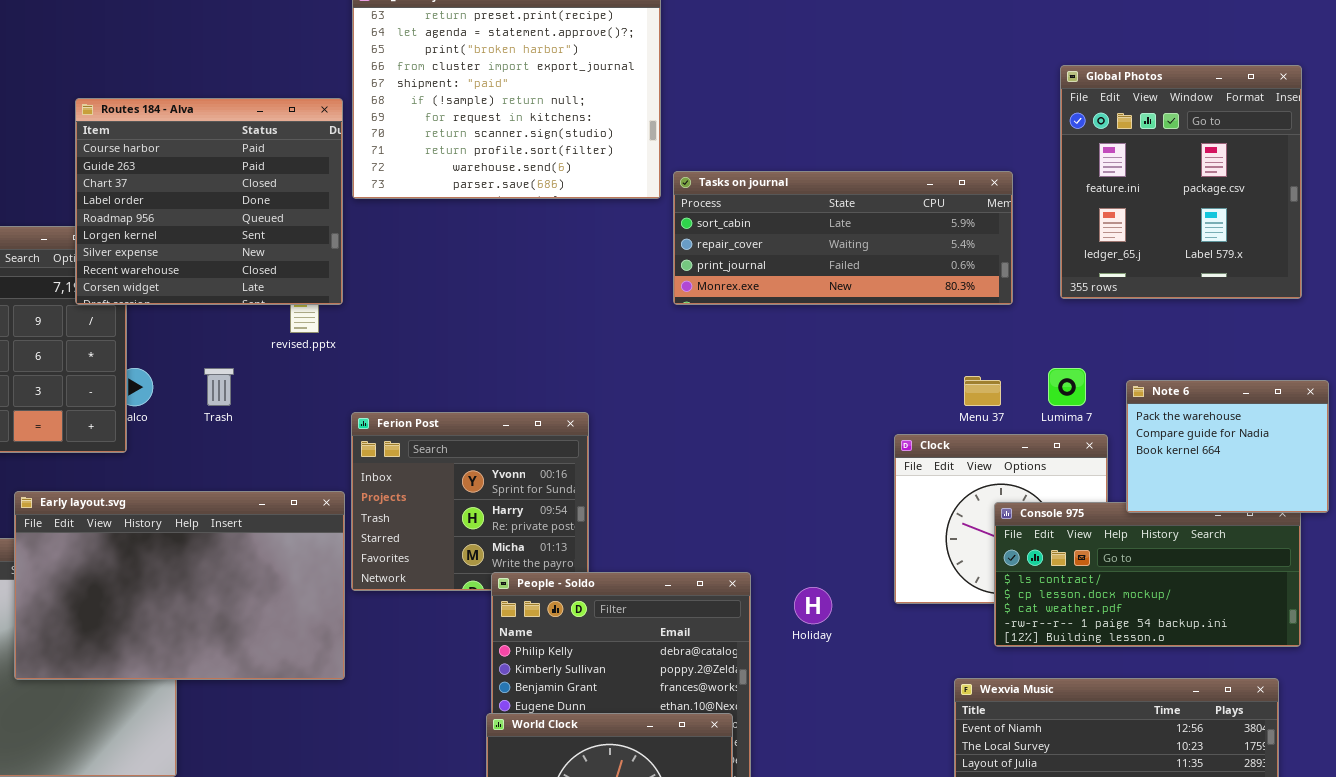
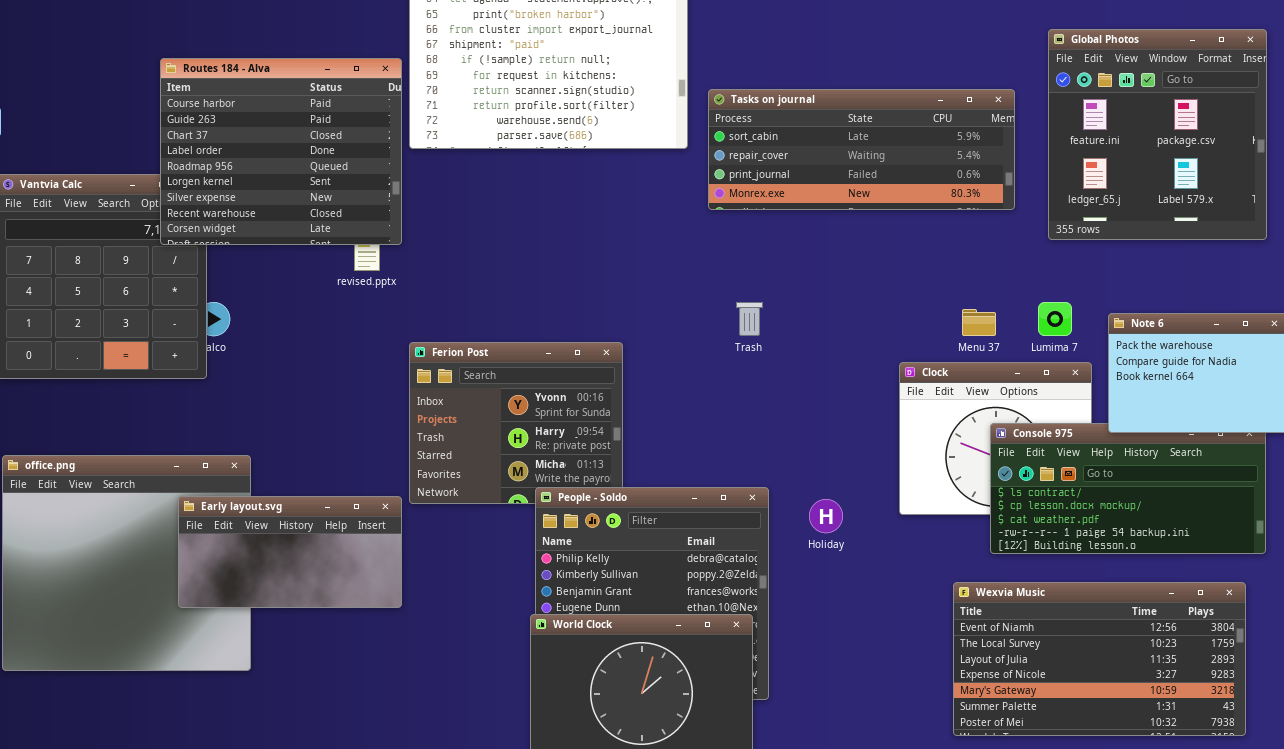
Tasks on journal: [673,171,1013,305] -> [708,89,1015,210], moved
Trash: [204,368,234,406] -> [736,302,763,336], moved
Early layout.svg: [14,491,345,680] -> [178,496,402,608], moved, resized

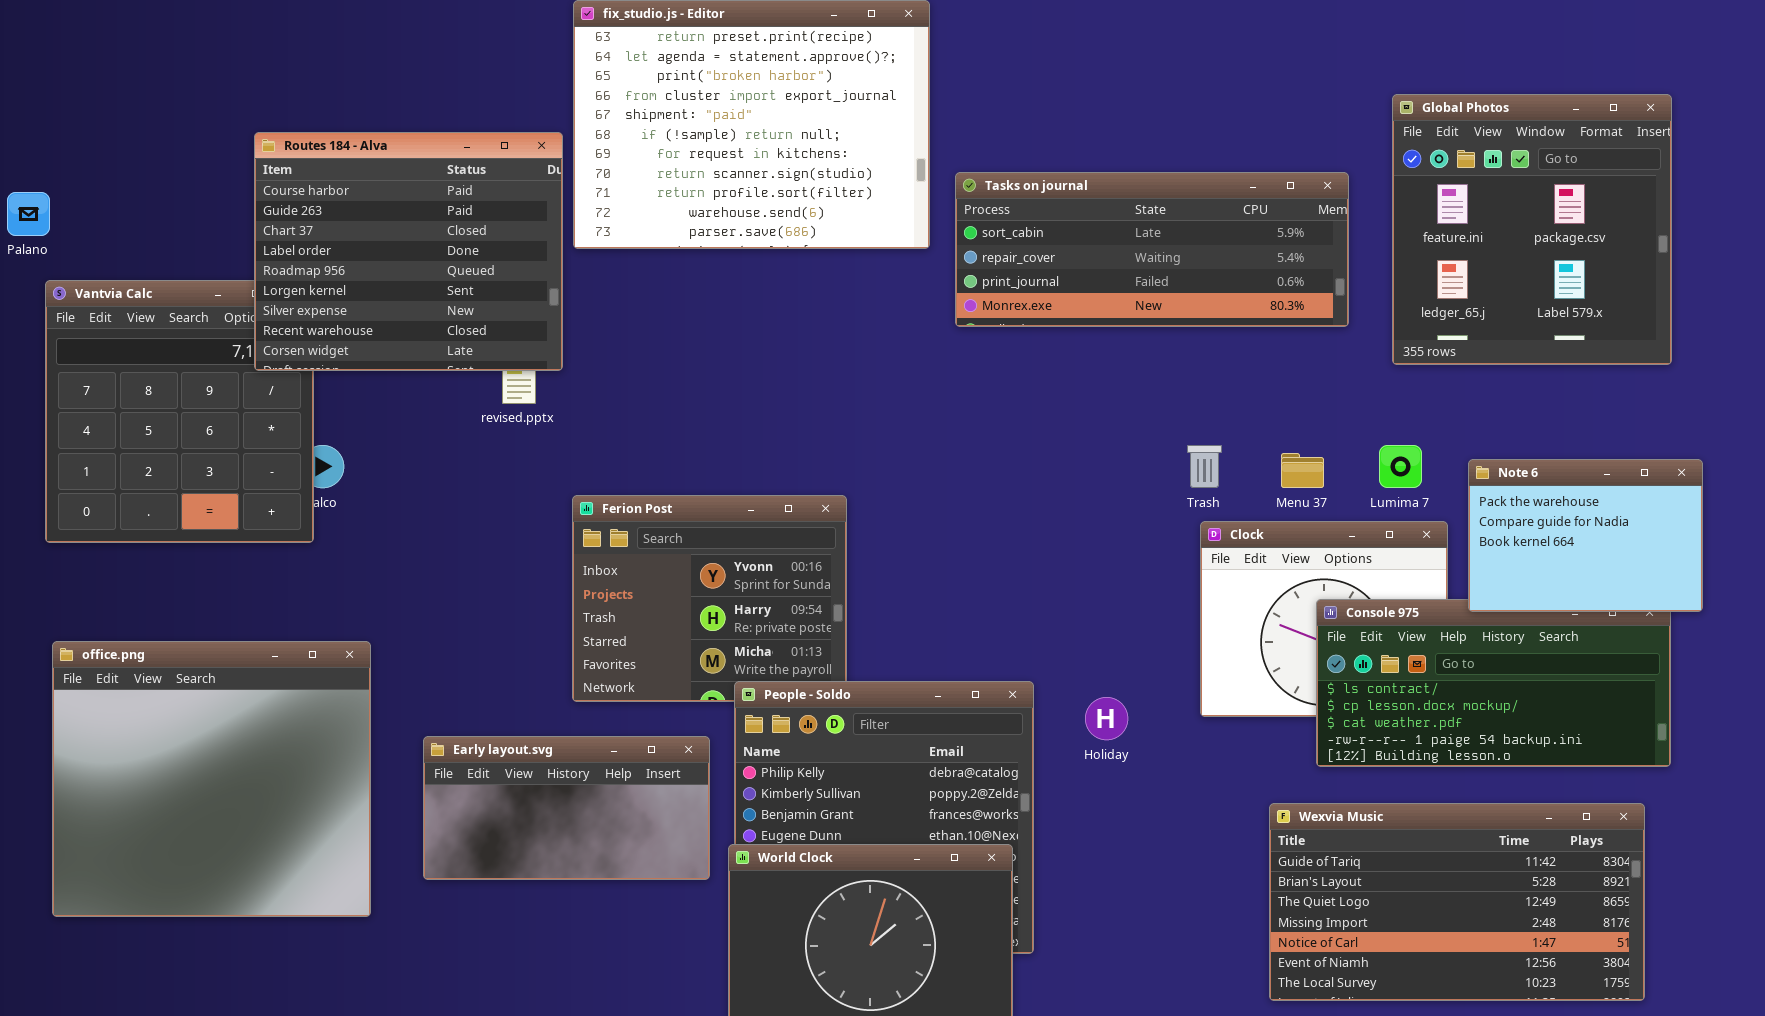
Trash: [736,302,763,336] -> [1187,445,1222,488], moved
Early layout.svg: [178,496,402,608] -> [423,736,710,880], moved
Wexvia Music: [953,582,1246,736] -> [1269,803,1645,1001], scrolled up 5 rows

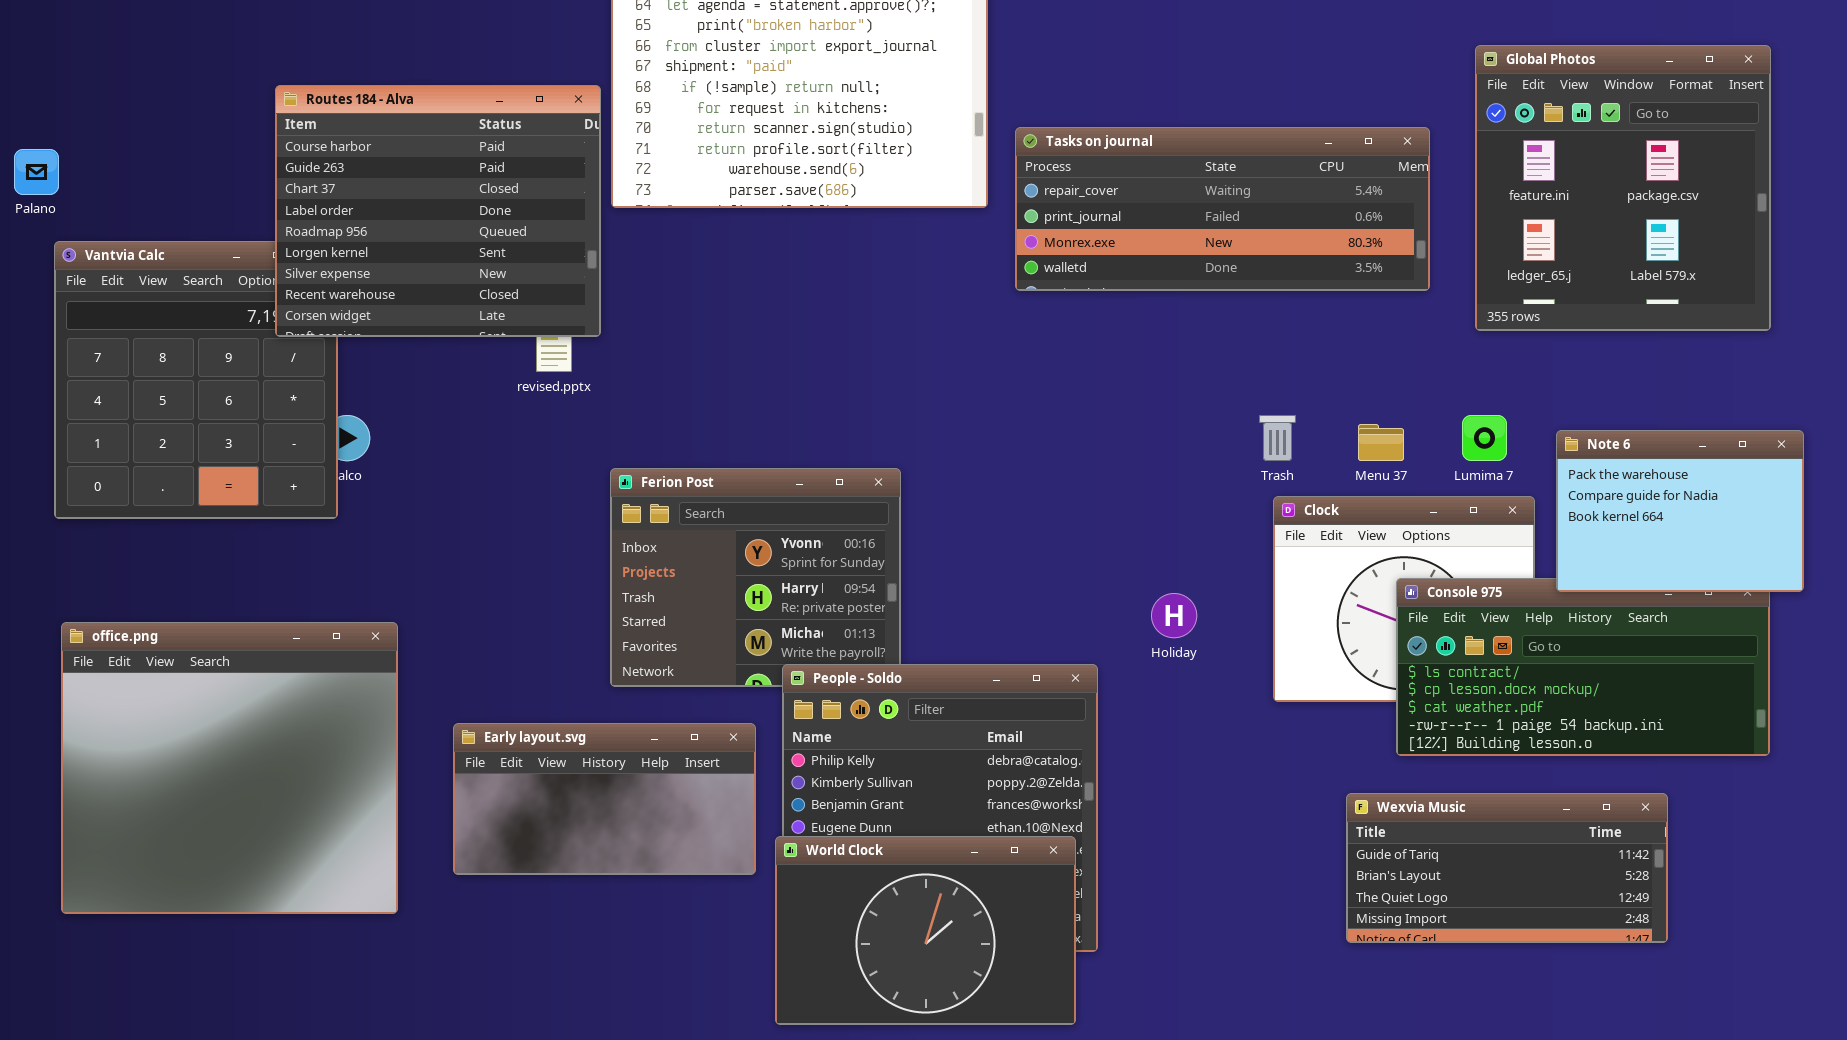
Tasks on journal: [955,172,1349,327] -> [1015,127,1430,291], scrolled down 1 row
Holiday: [1085,697,1128,740] -> [1151,593,1197,638], moved
Wexvia Music: [1269,803,1645,1001] -> [1346,793,1668,943], resized

